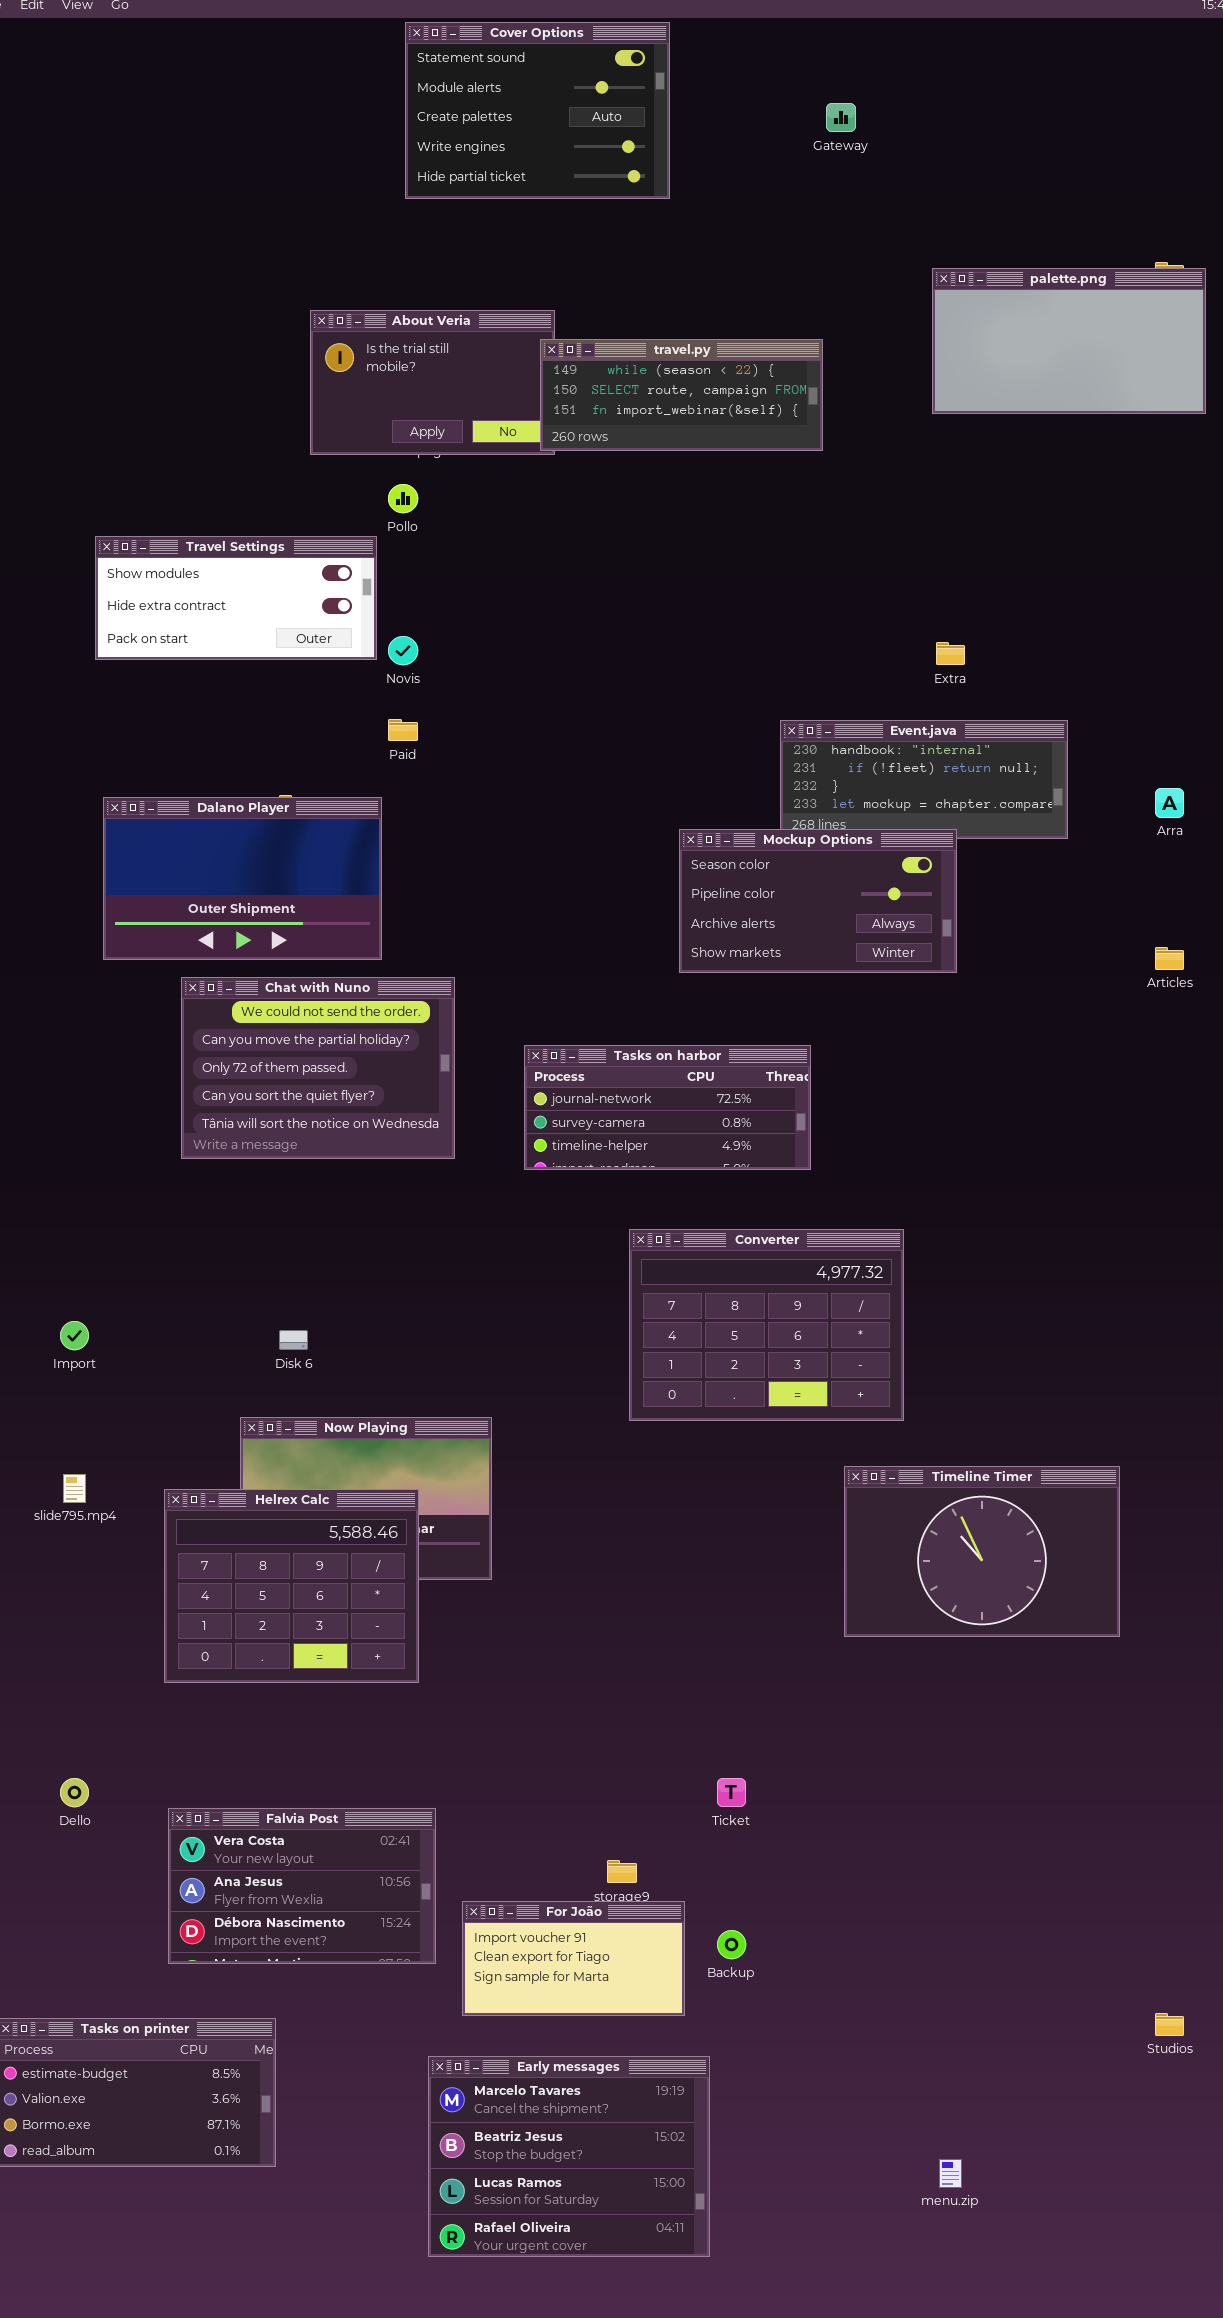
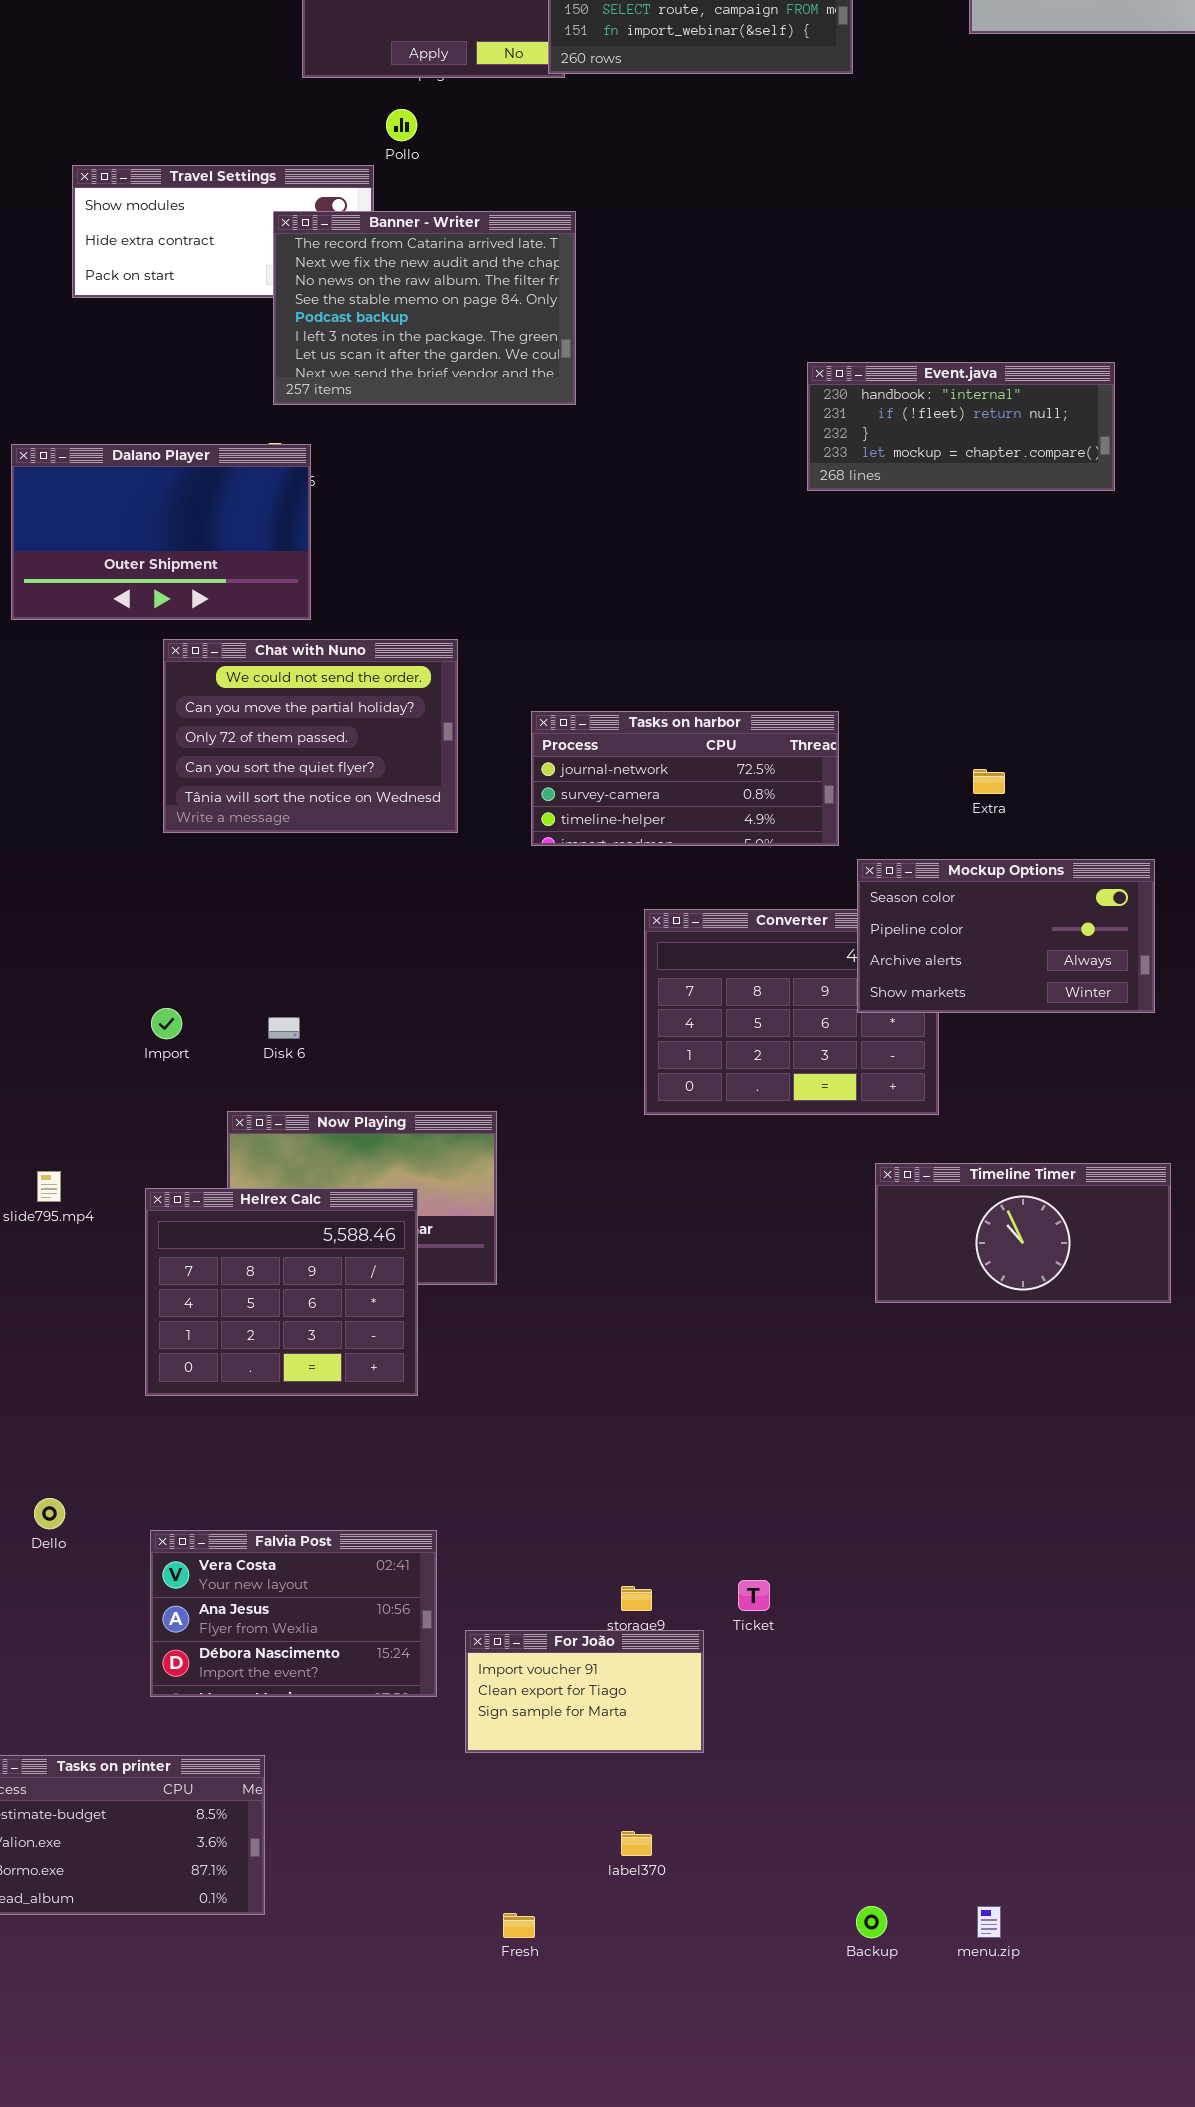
Banner - Writer: none -> [273,211,576,405], opened
Extra: [936,642,965,665] -> [973,769,1005,794], moved
Dalano Player: [103,797,382,960] -> [11,444,311,620], moved
Mockup Options: [679,829,957,973] -> [857,859,1155,1013], moved
Import: [60,1321,89,1350] -> [151,1008,182,1039], moved
Timeline Timer: [844,1466,1120,1637] -> [875,1163,1171,1303], resized
Ticket: [717,1778,746,1807] -> [738,1580,770,1611], moved
Backup: [717,1930,746,1959] -> [856,1906,887,1938], moved
Early messages: [428,2056,710,2257] -> none, closed

